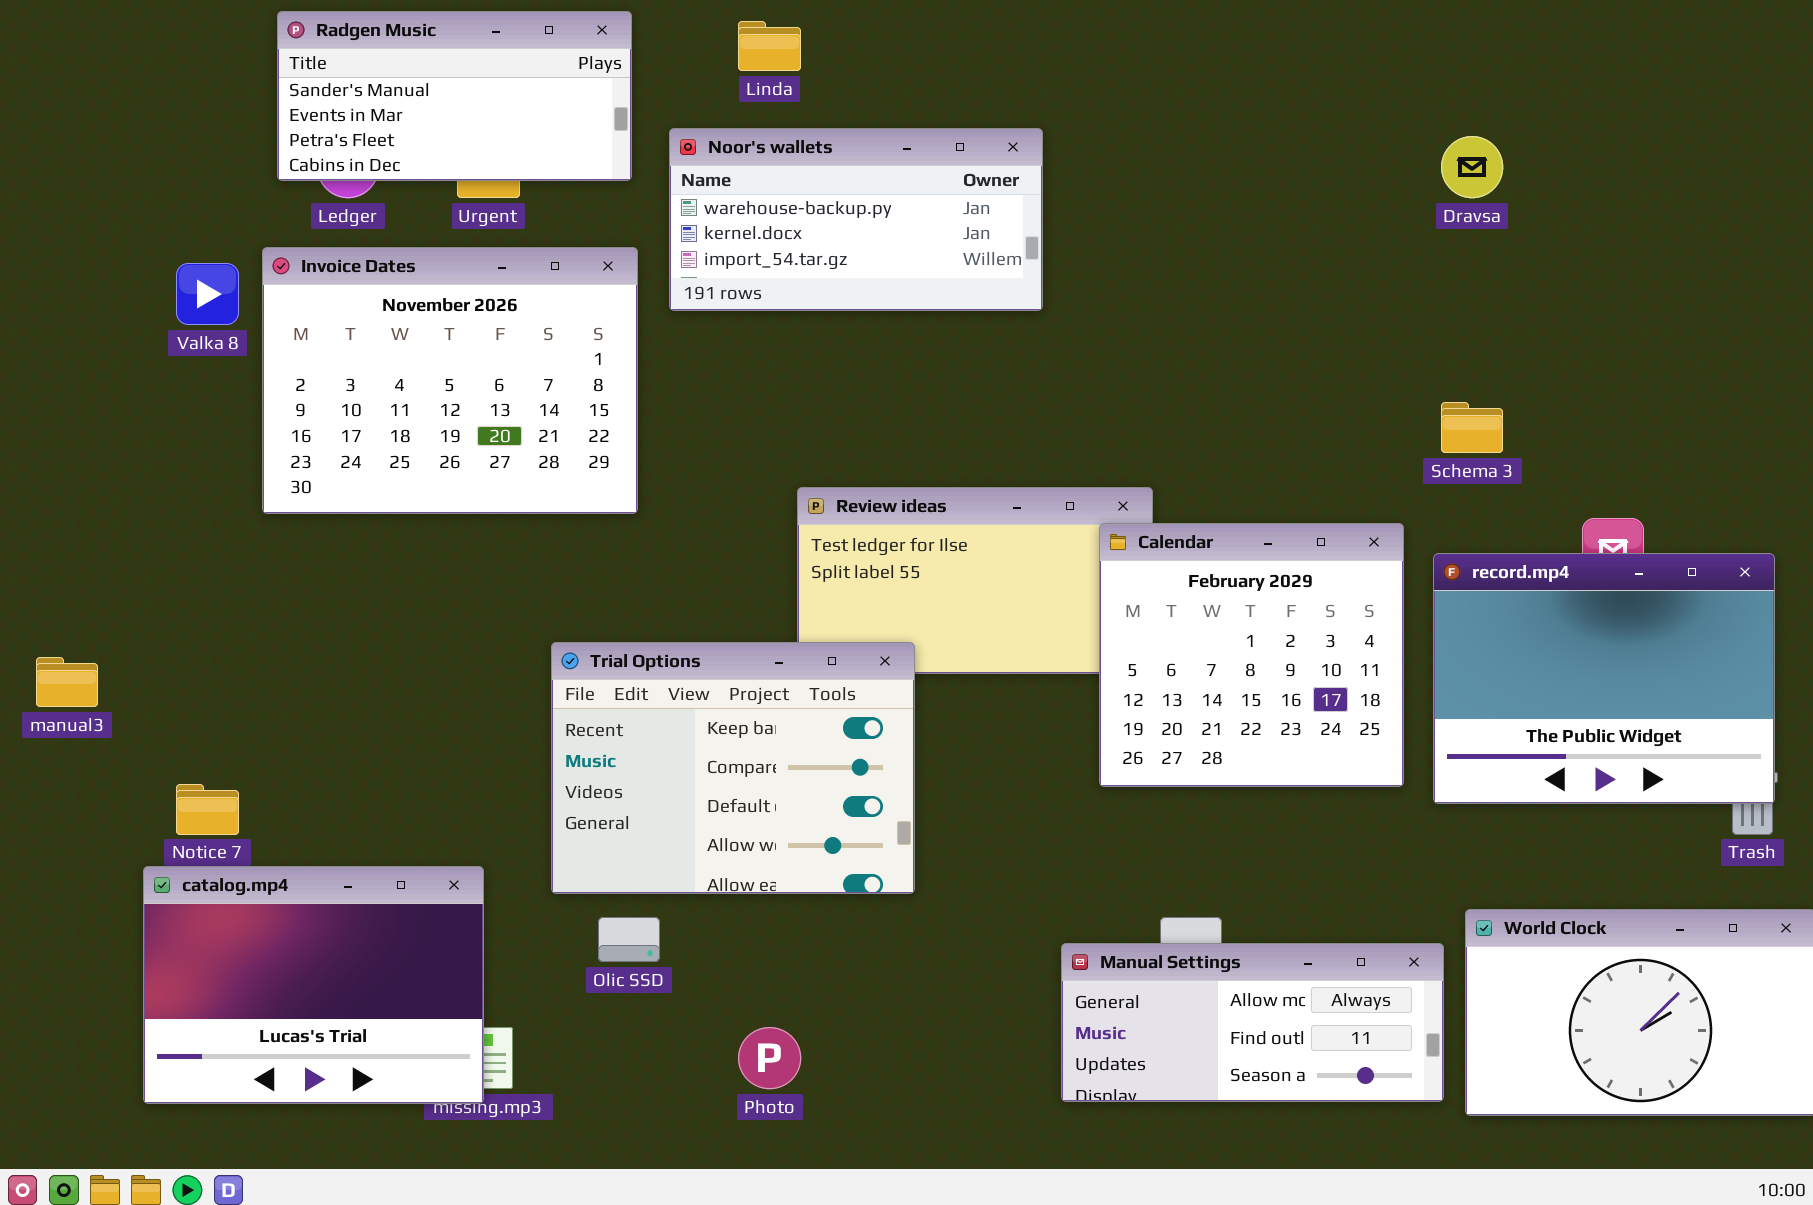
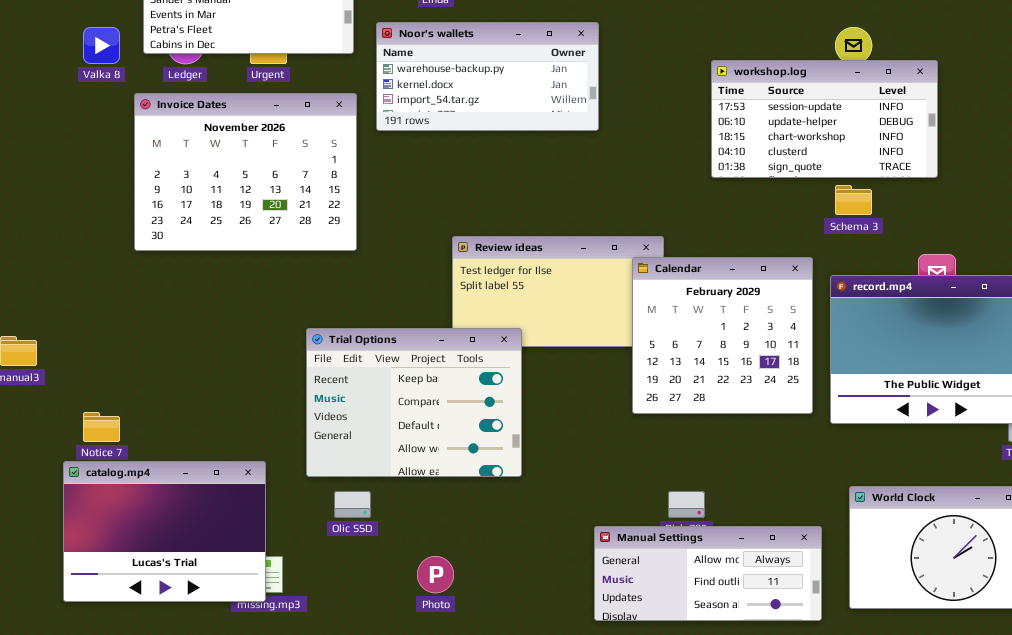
workshop.log: none -> [711,60,938,178], opened
Valka 8: [176,263,239,325] -> [83,27,120,64], moved
Manual Settings: [1061,943,1444,1102] -> [594,526,822,621], moved

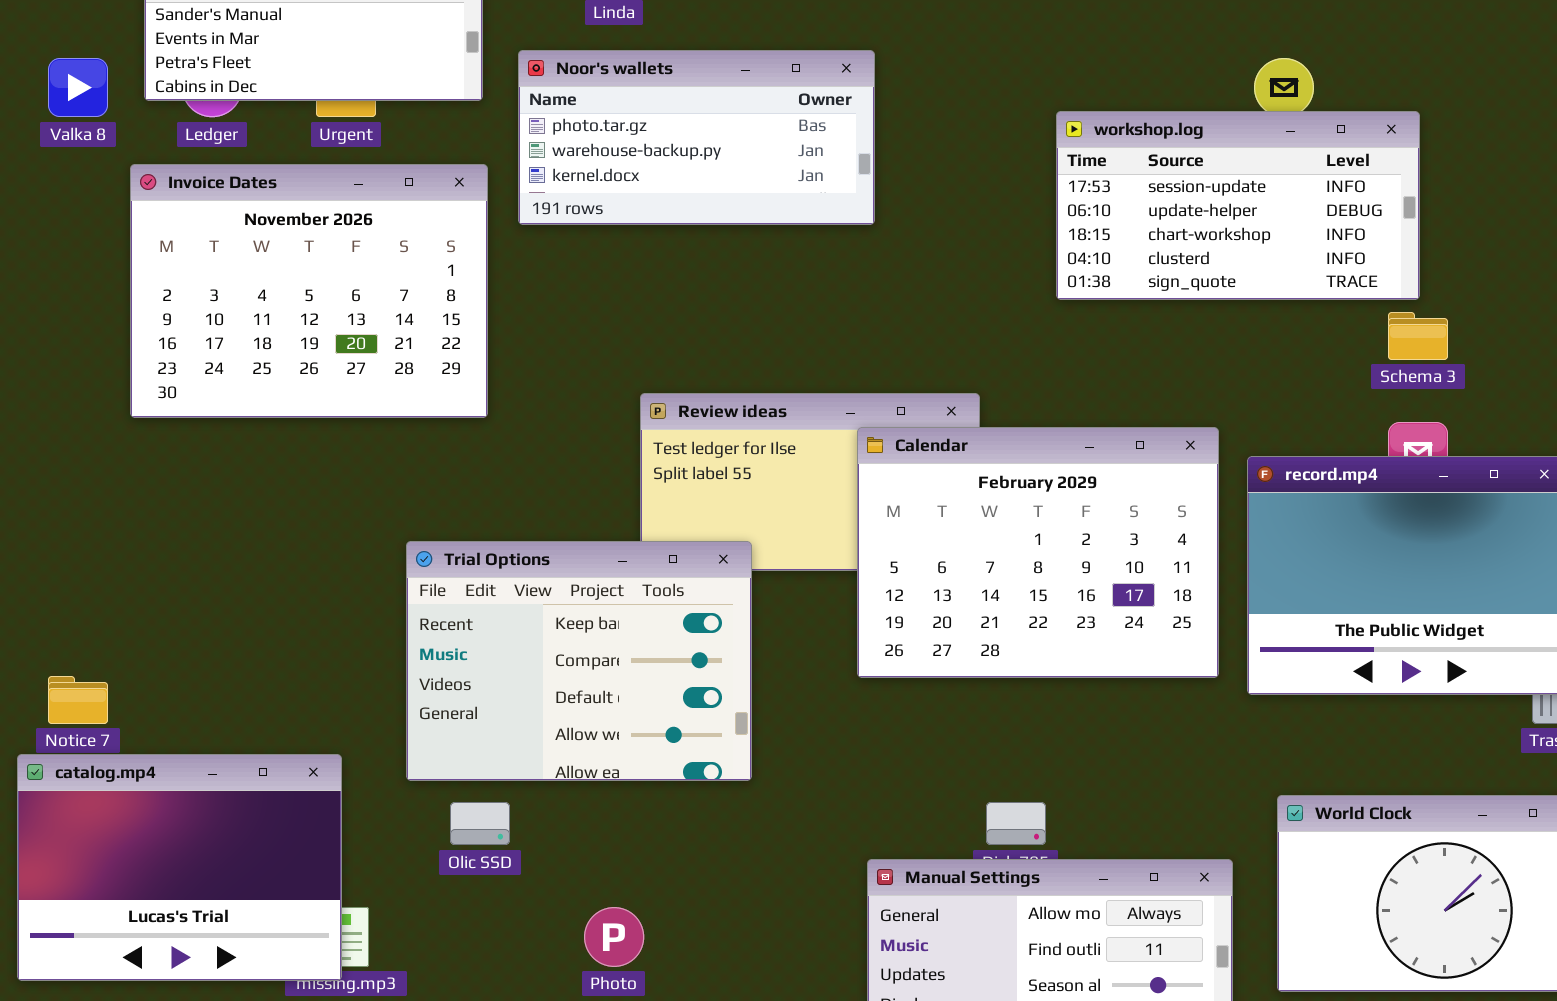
Noor's wallets: [376,22,599,131] -> [518,50,875,225], scrolled up 1 row
Schema 3: [835,185,872,215] -> [1388,312,1448,360], moved
Calendar: [632,257,813,414] -> [857,427,1219,678], resized

